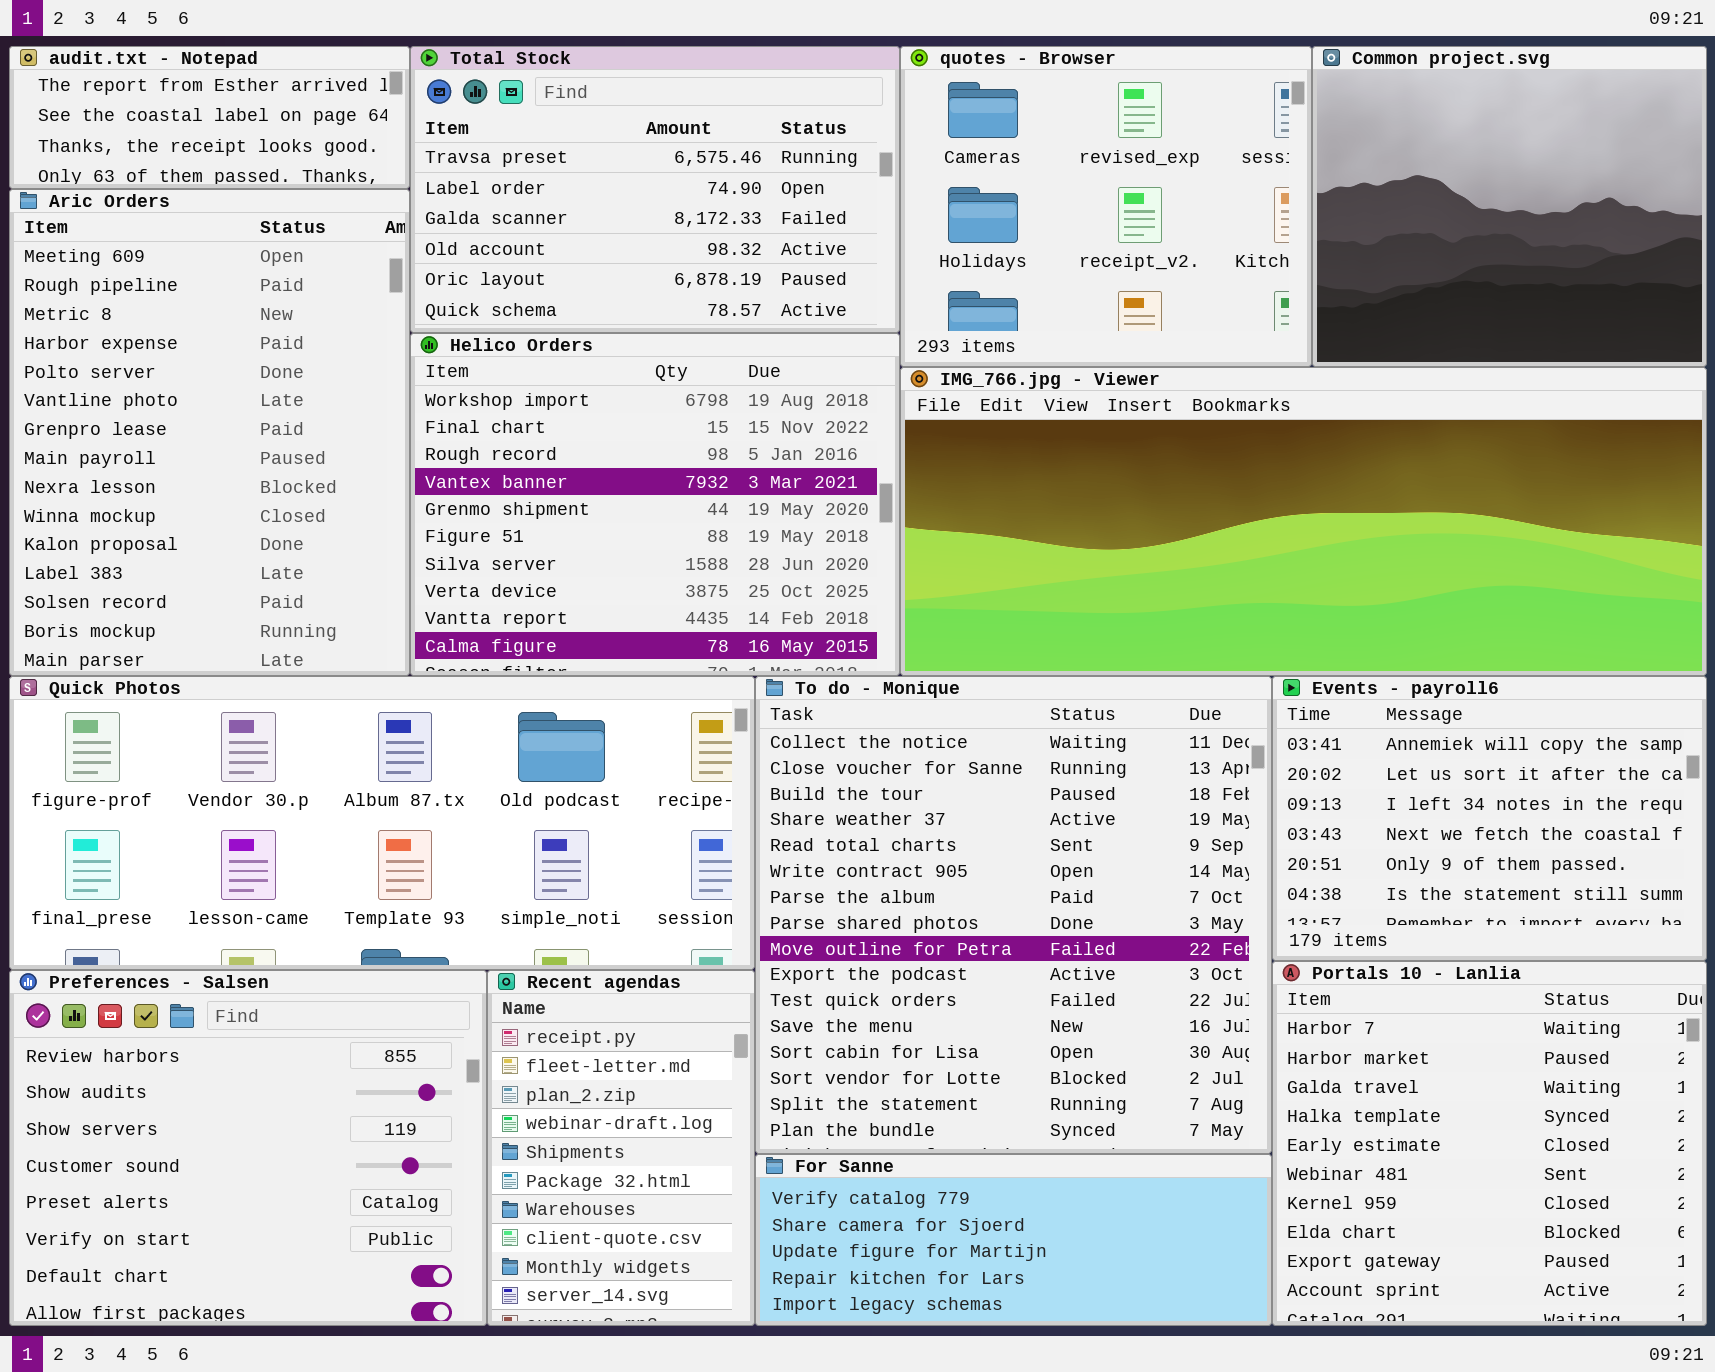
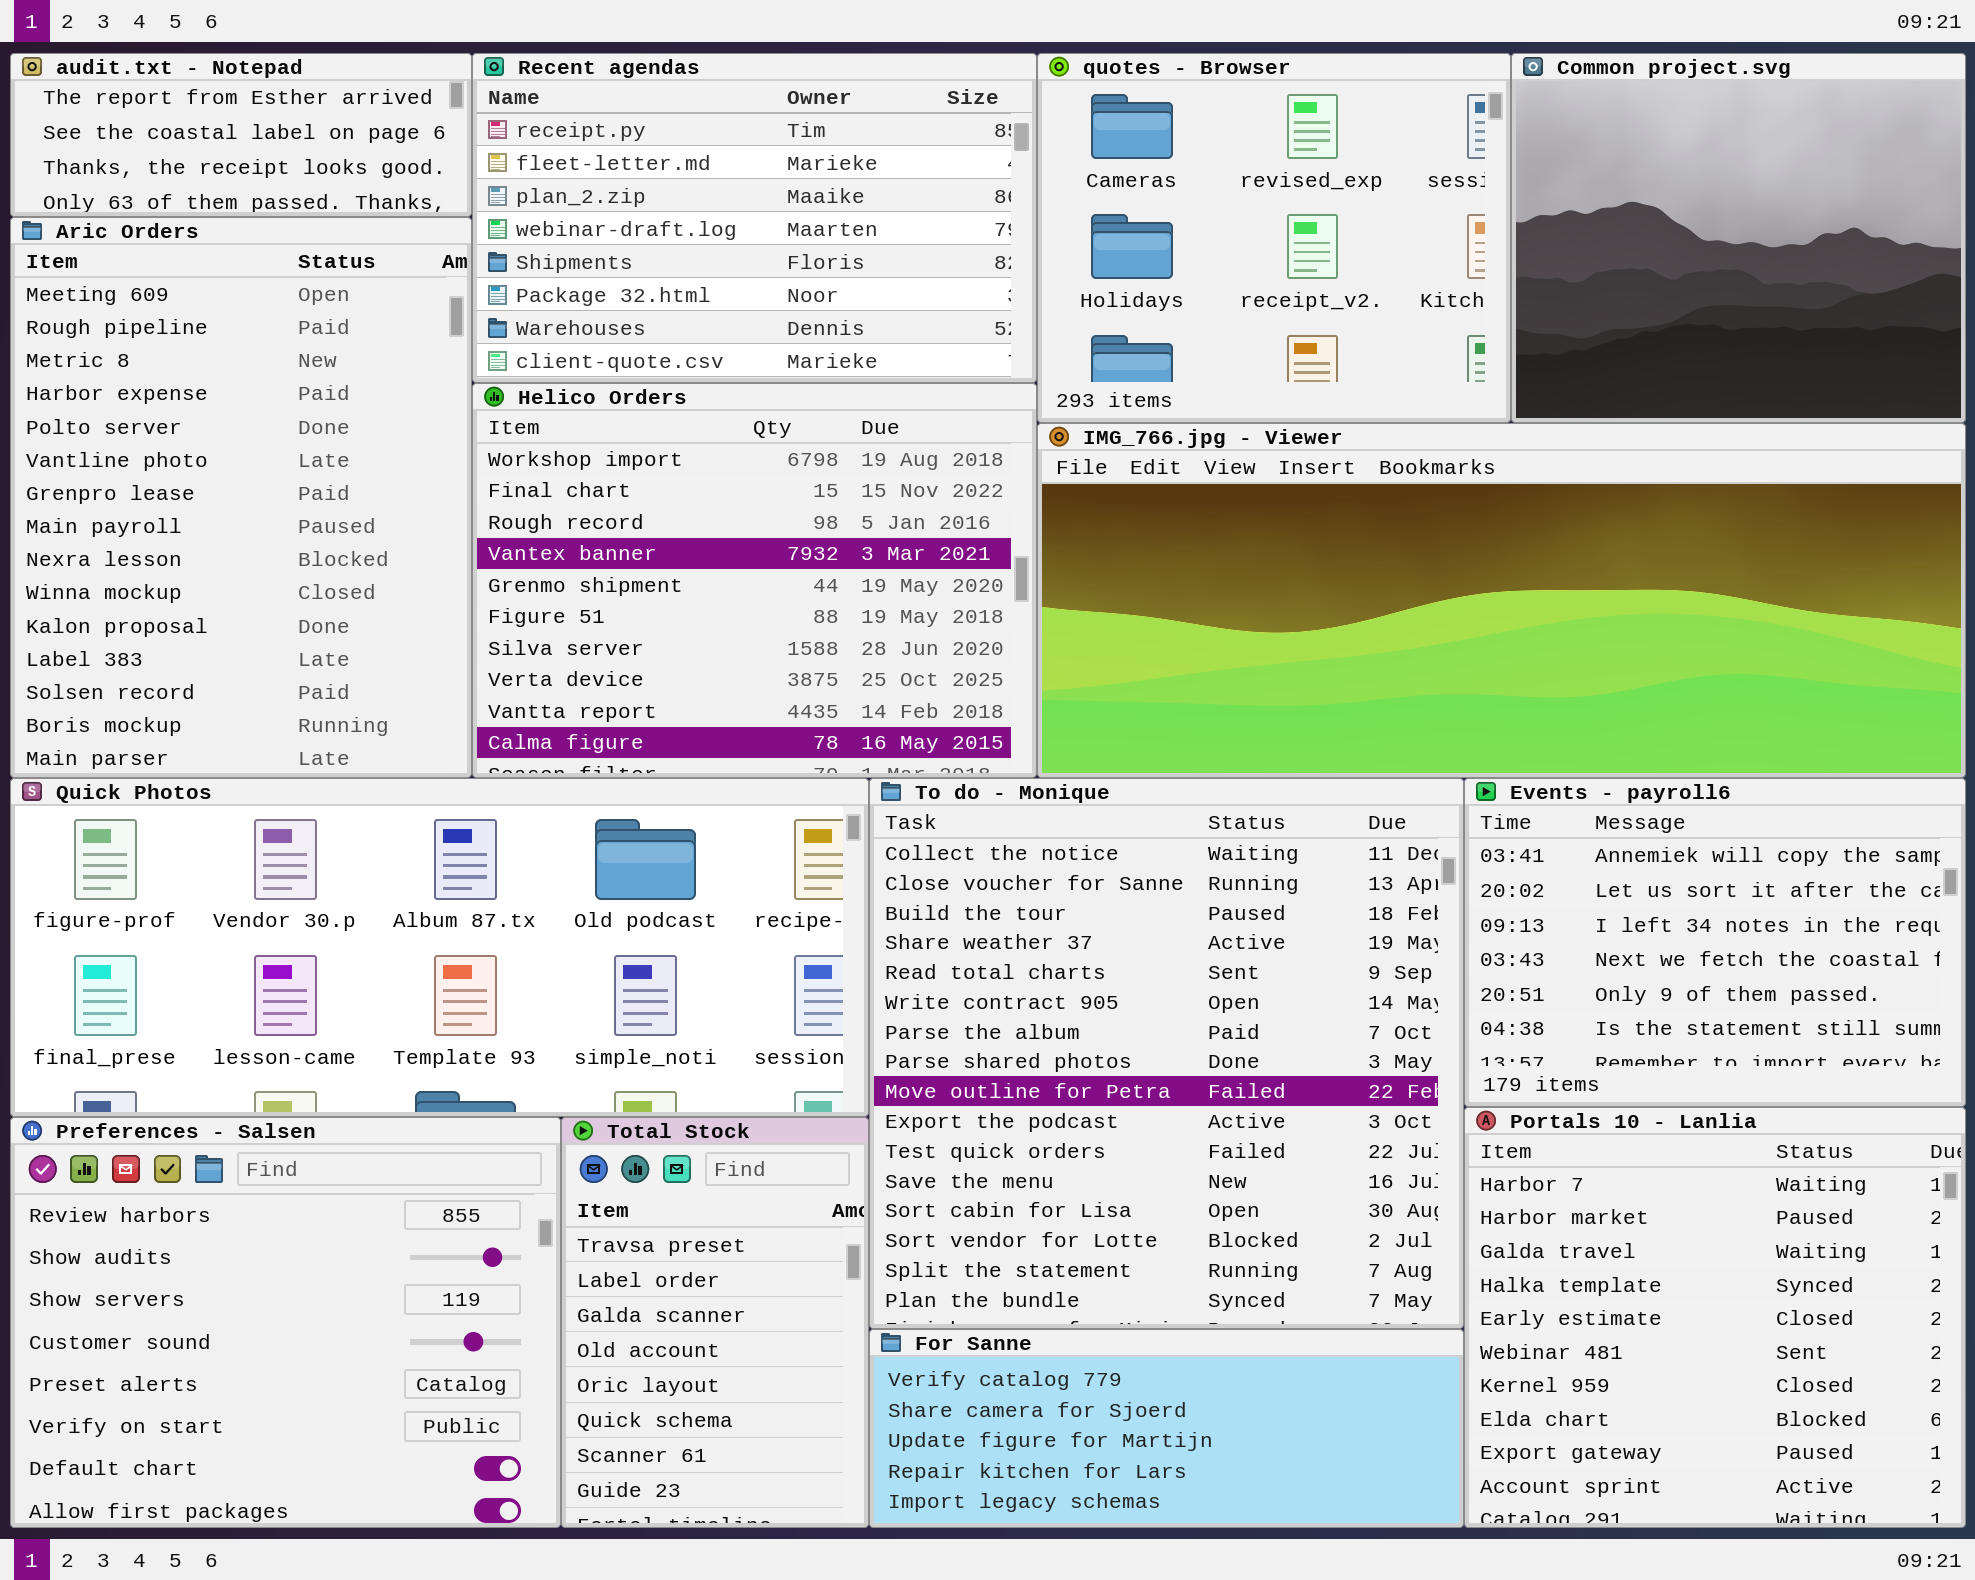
Total Stock: [410,46,900,333] -> [561,1117,869,1528], moved, resized
Recent agendas: [487,970,755,1326] -> [472,53,1037,383], moved, resized

